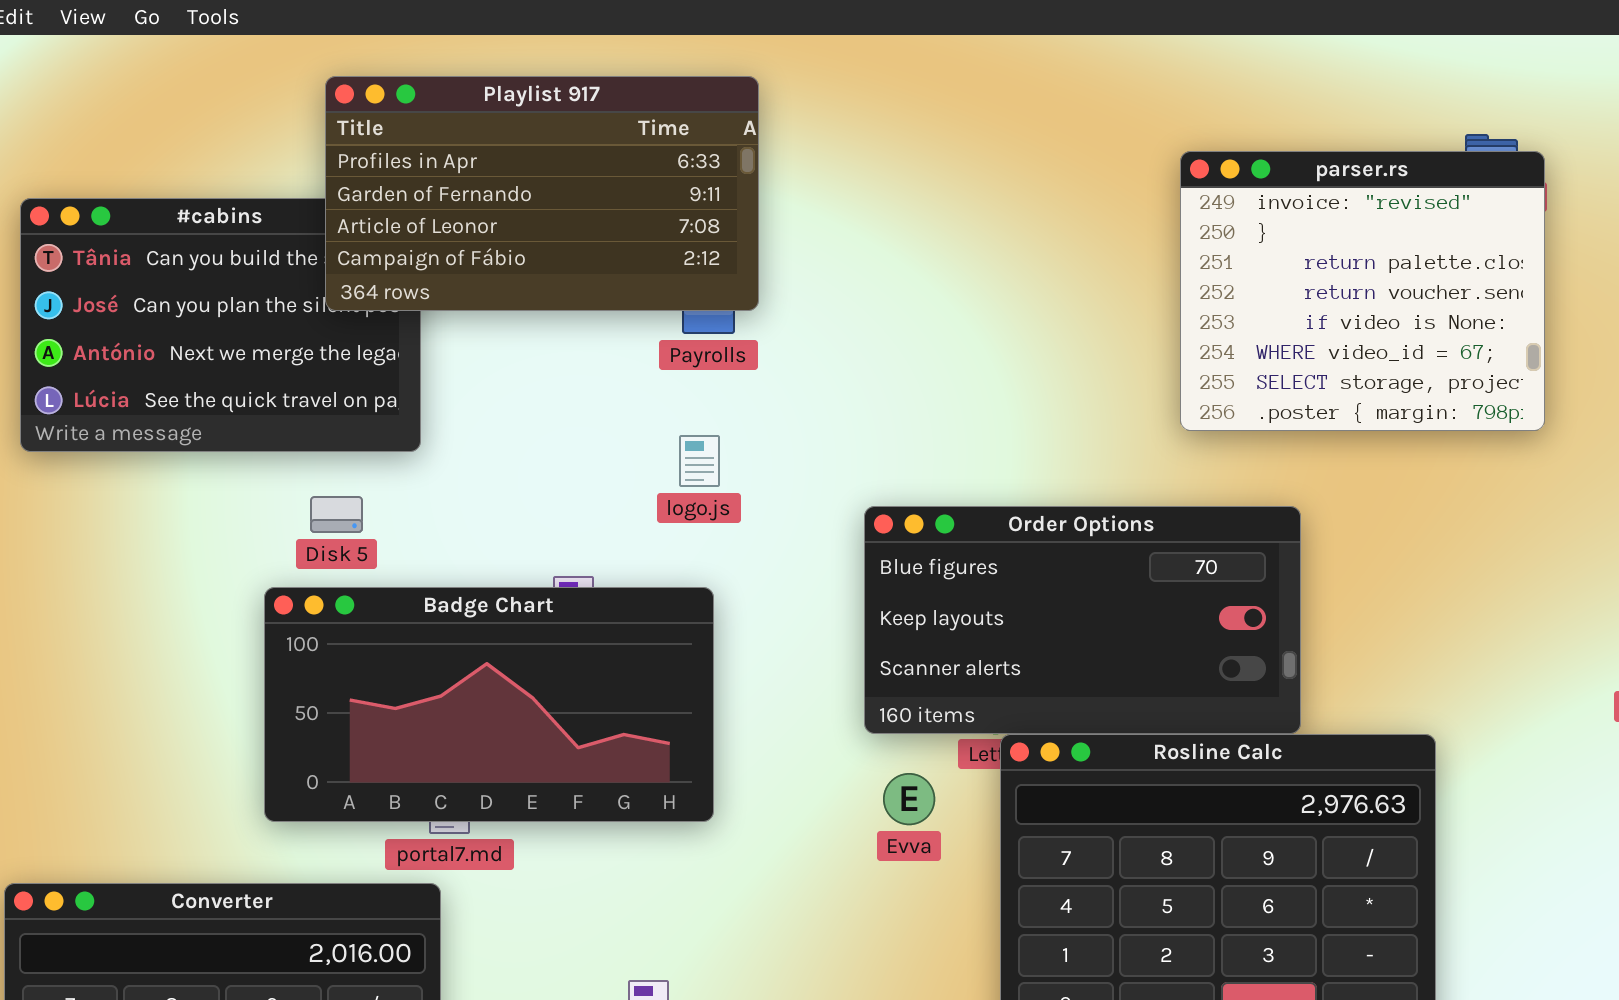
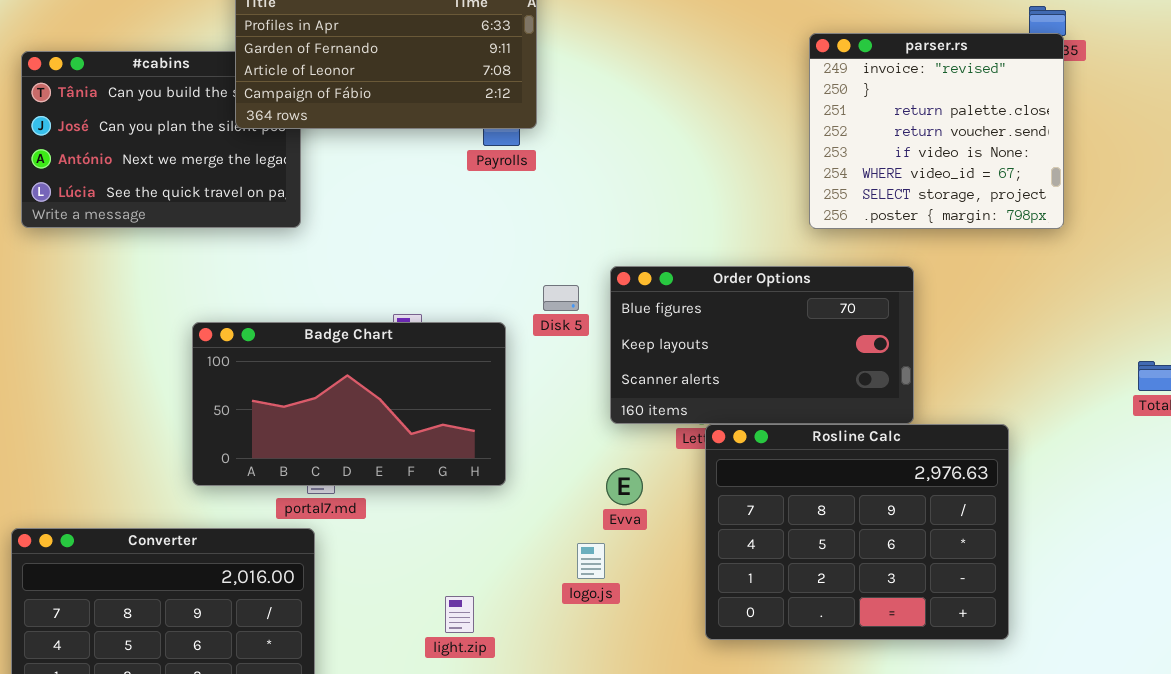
parser.rs: [1180,151,1545,431] -> [809,33,1064,229], moved
logo.js: [679,435,720,487] -> [577,543,605,579], moved
Disk 5: [310,496,363,533] -> [543,285,579,311], moved
Evva: [883,773,935,825] -> [606,468,643,505], moved

